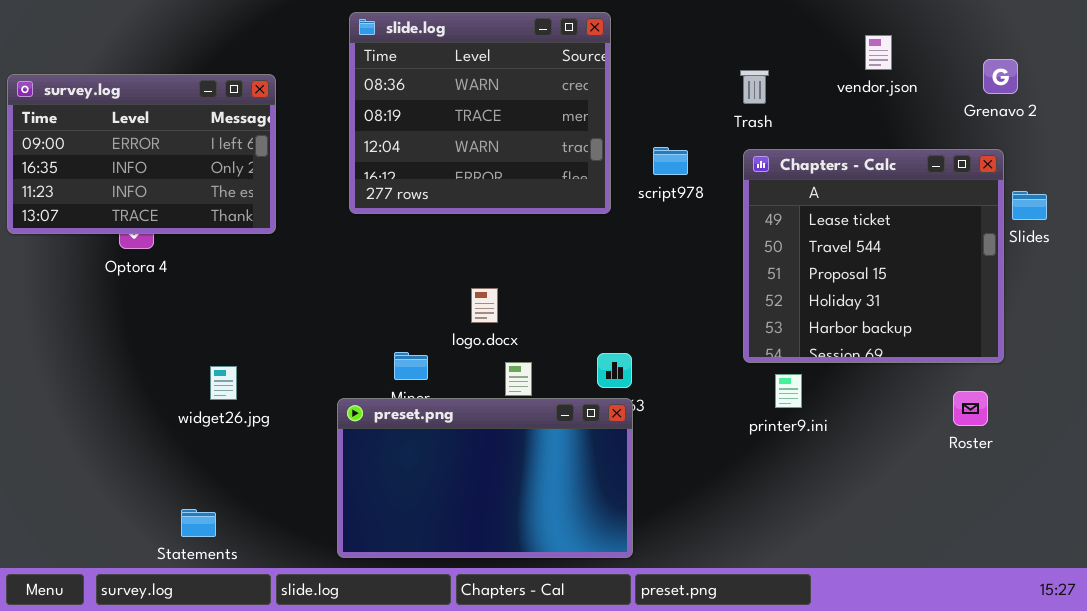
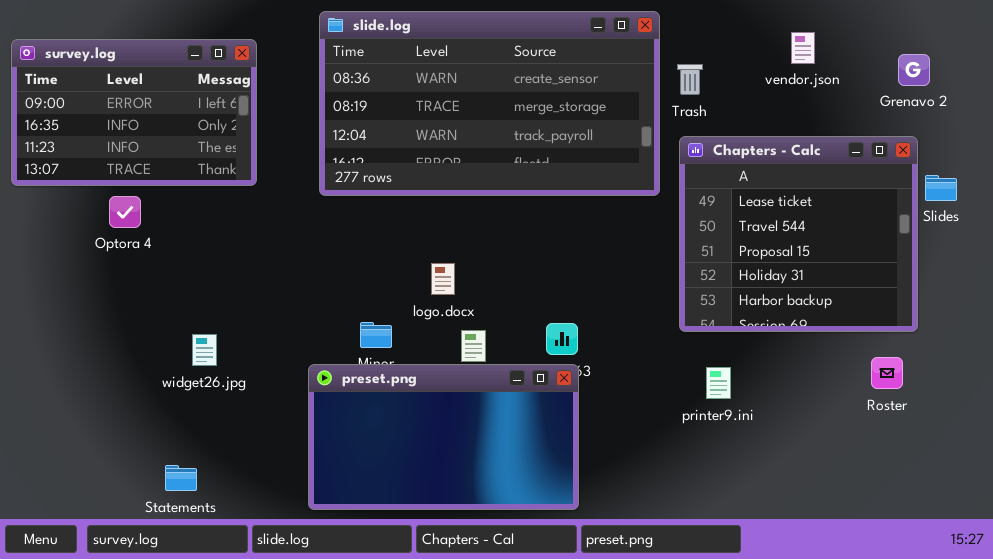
slide.log: [349,12,611,214] -> [319,11,660,196], resized
survey.log: [7,74,276,234] -> [11,39,257,186], moved
printer9.ini: [775,374,802,408] -> [706,367,731,399], moved

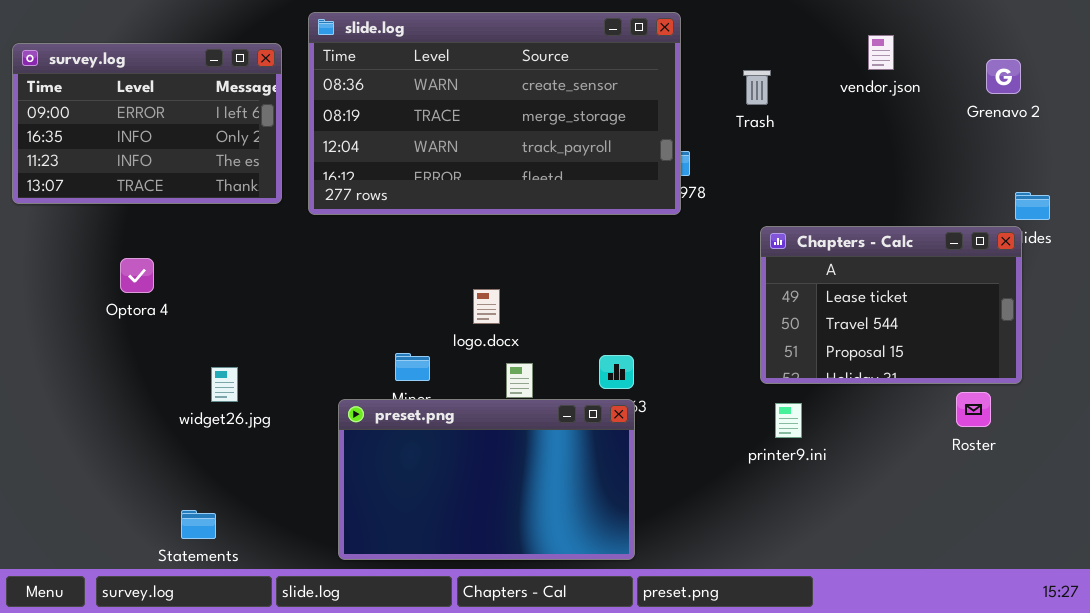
slide.log: [319,11,660,196] -> [308,12,681,215], moved
Chapters - Calc: [679,136,918,332] -> [760,226,1022,384], moved, resized
Optora 4: [109,196,141,228] -> [120,258,154,293], moved

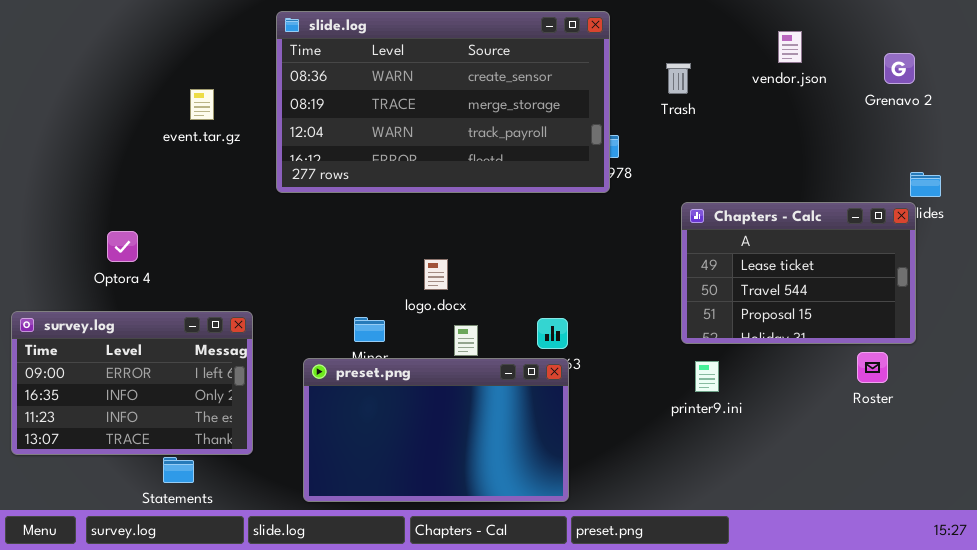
survey.log: [12,43,282,204] -> [11,311,253,455], moved

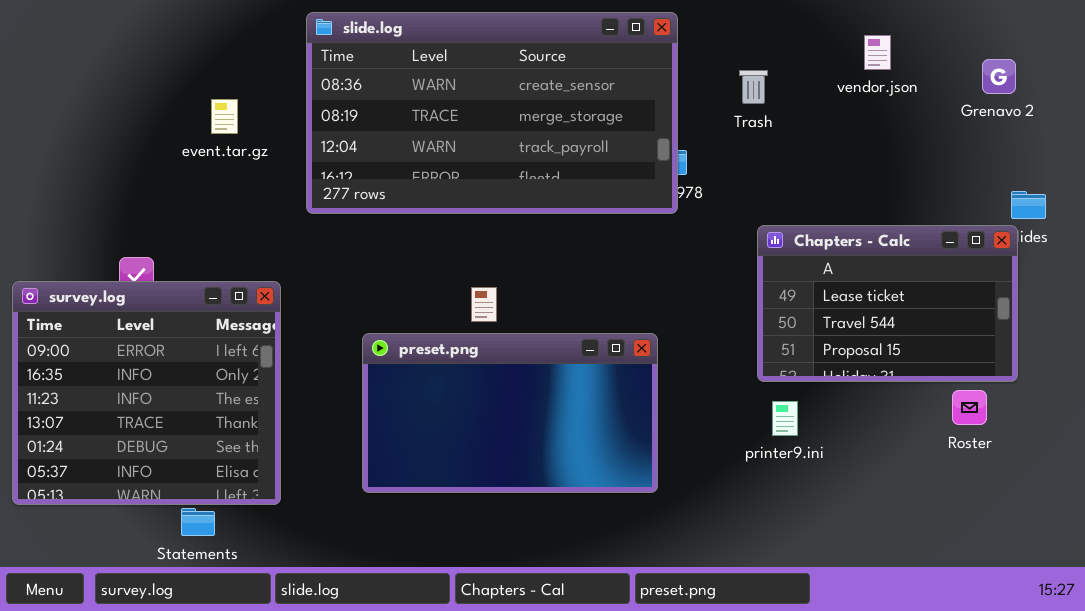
survey.log: [11,311,253,455] -> [12,281,281,505], resized
preset.png: [303,358,569,502] -> [362,333,658,493], moved

